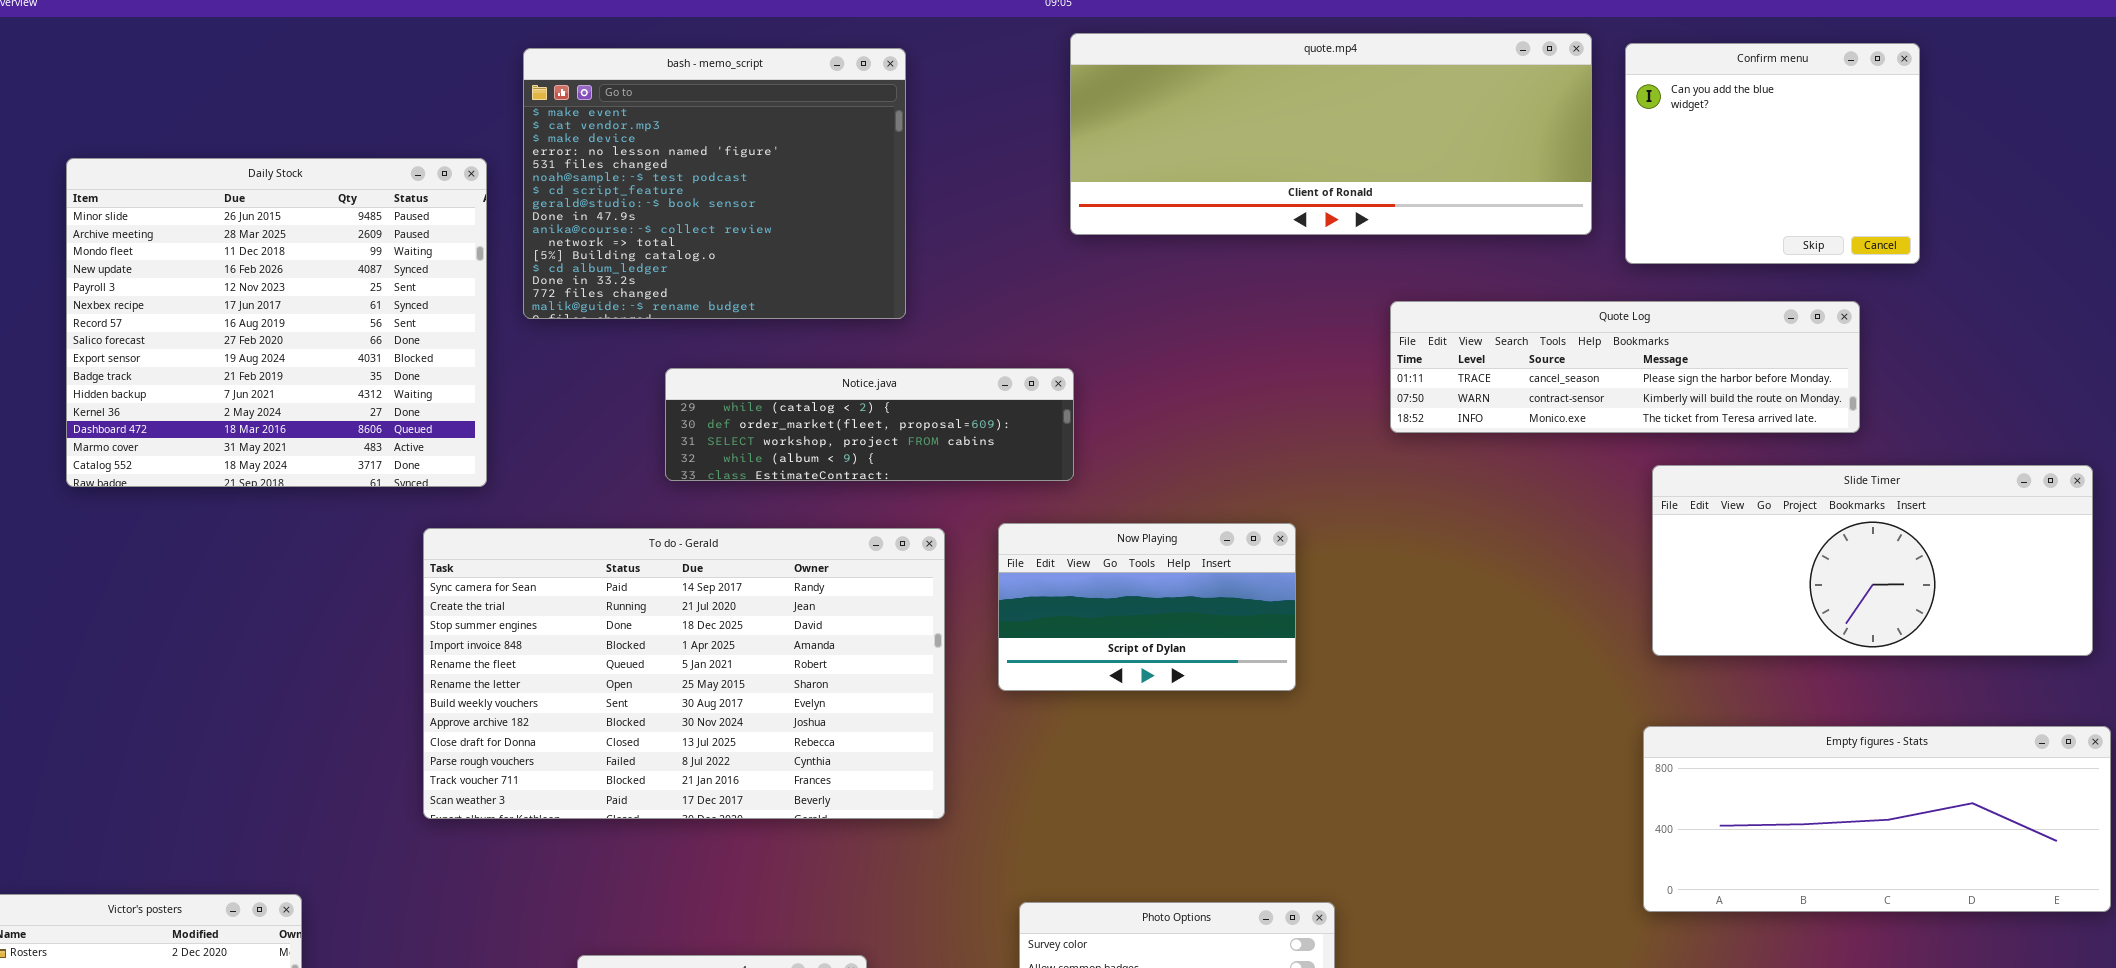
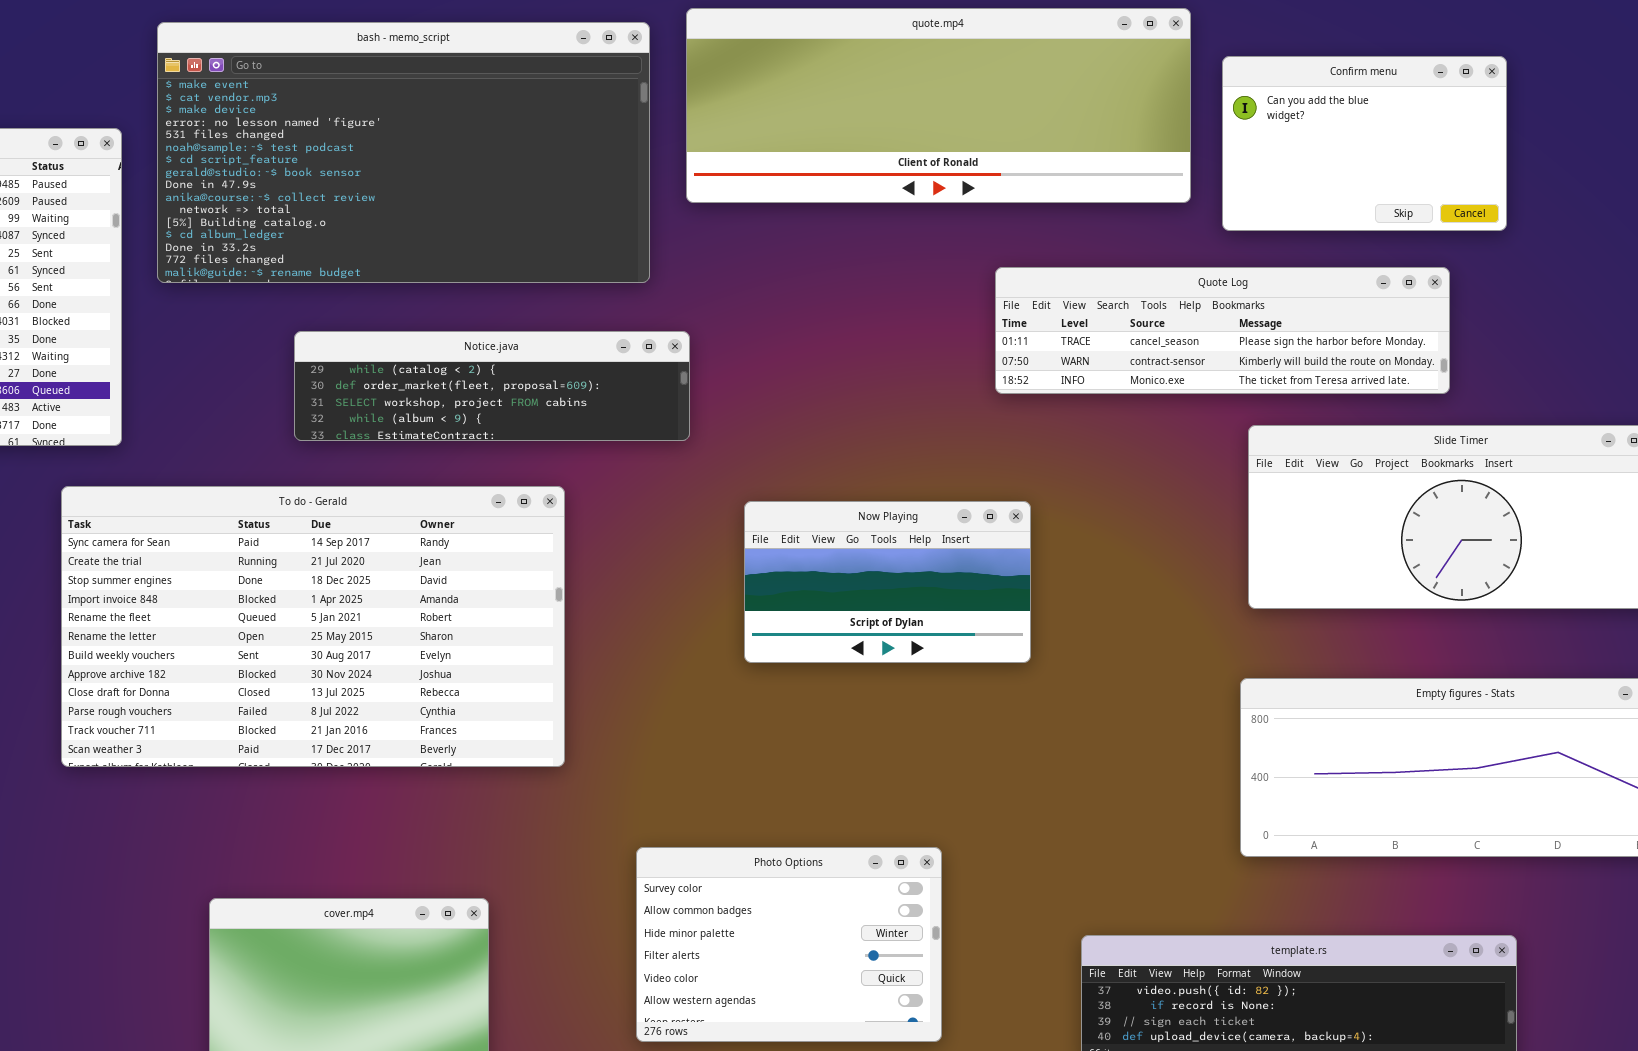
Confirm menu: [1625,43,1920,264] -> [1222,56,1507,231], resized
bash - memo_script: [523,48,906,319] -> [157,22,650,283], resized
Now Playing: [998,523,1296,691] -> [744,501,1031,663], moved

